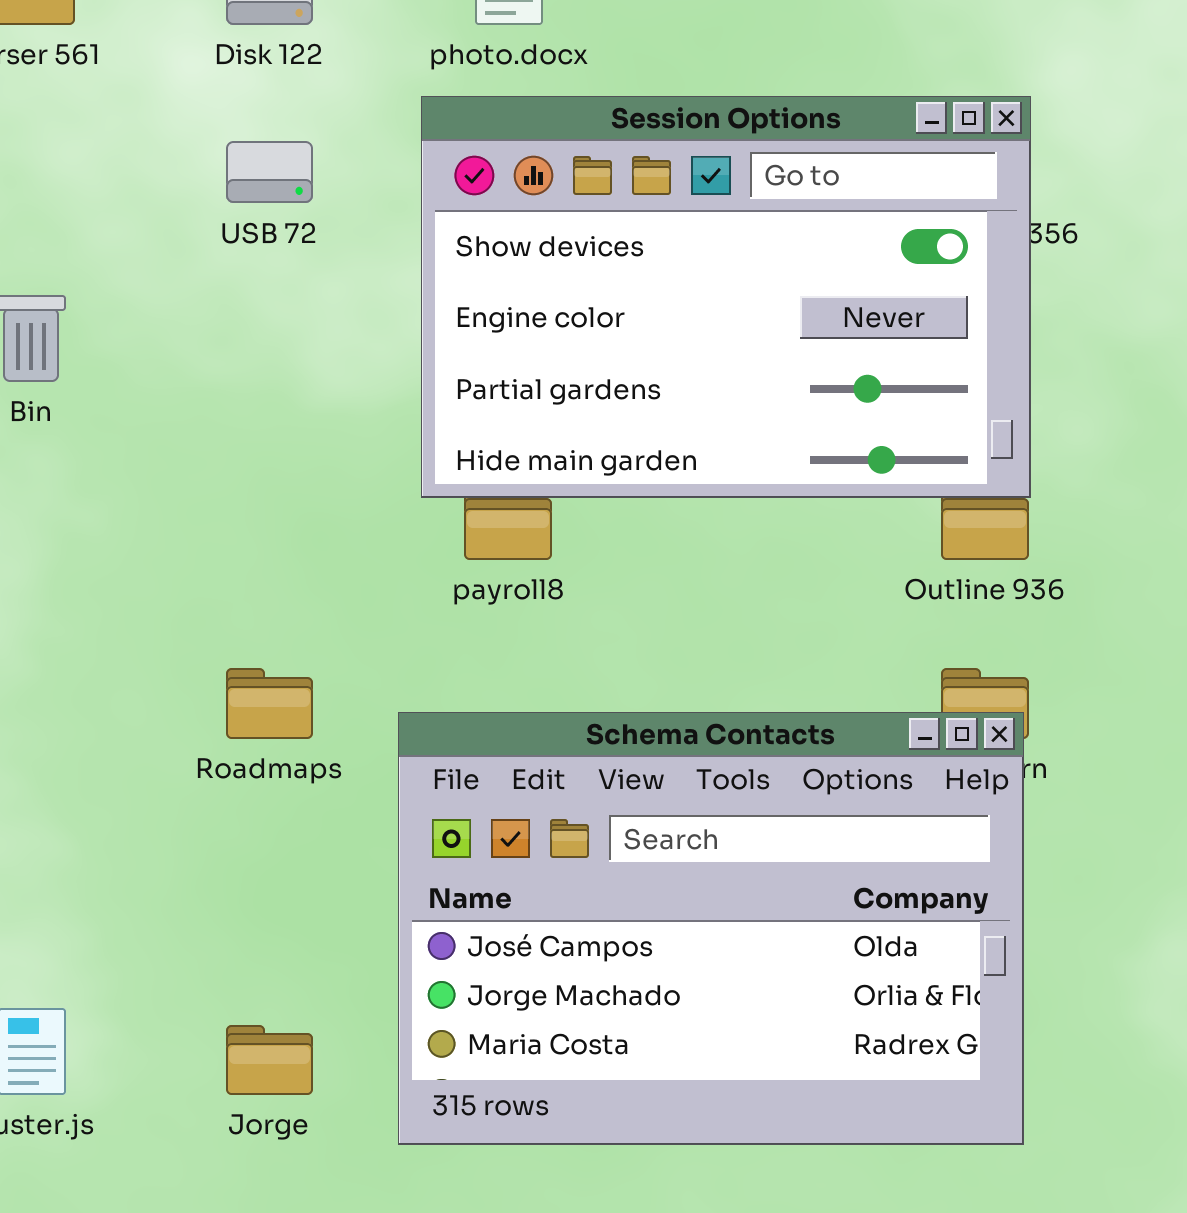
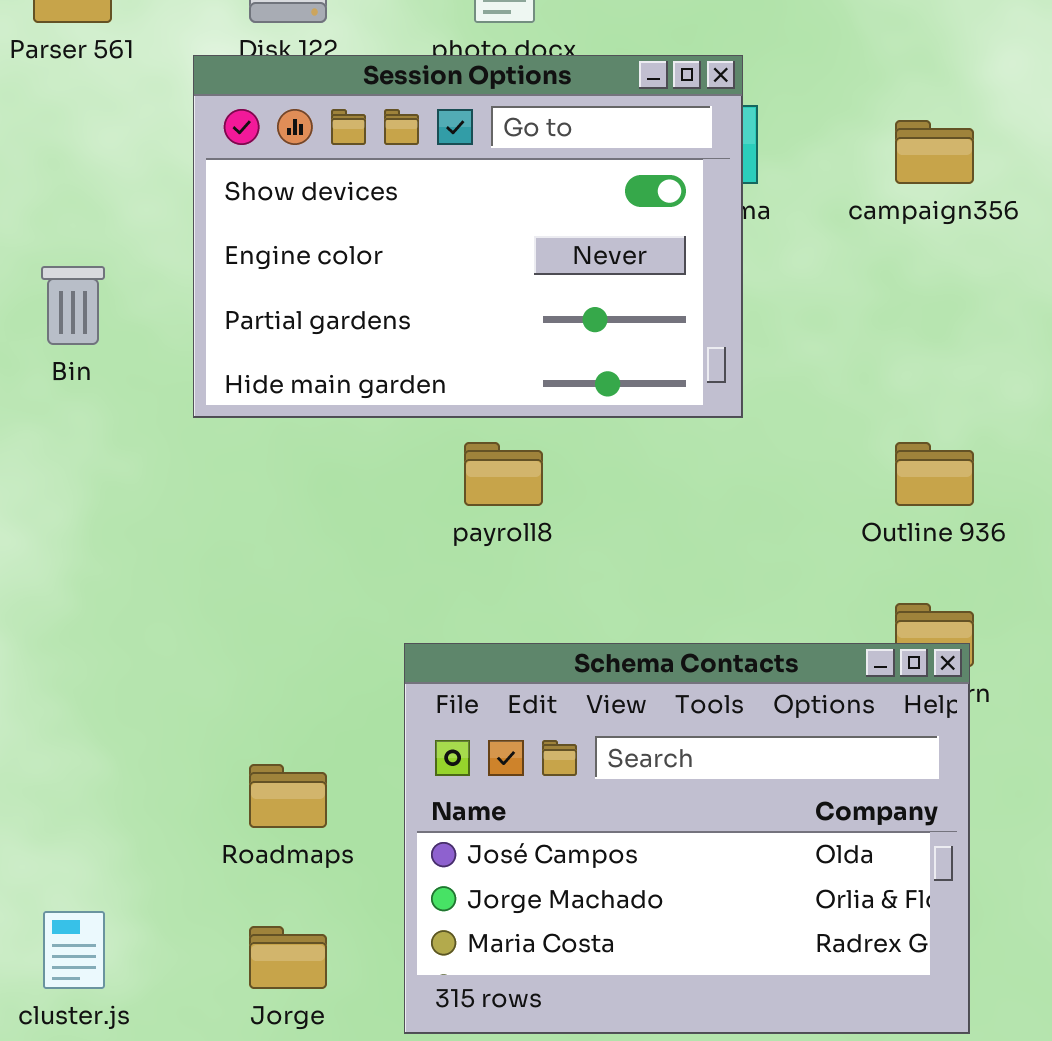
Session Options: [421,96,1031,498] -> [193,55,743,418], moved
Roadmaps: [226,668,313,739] -> [249,764,327,828], moved

